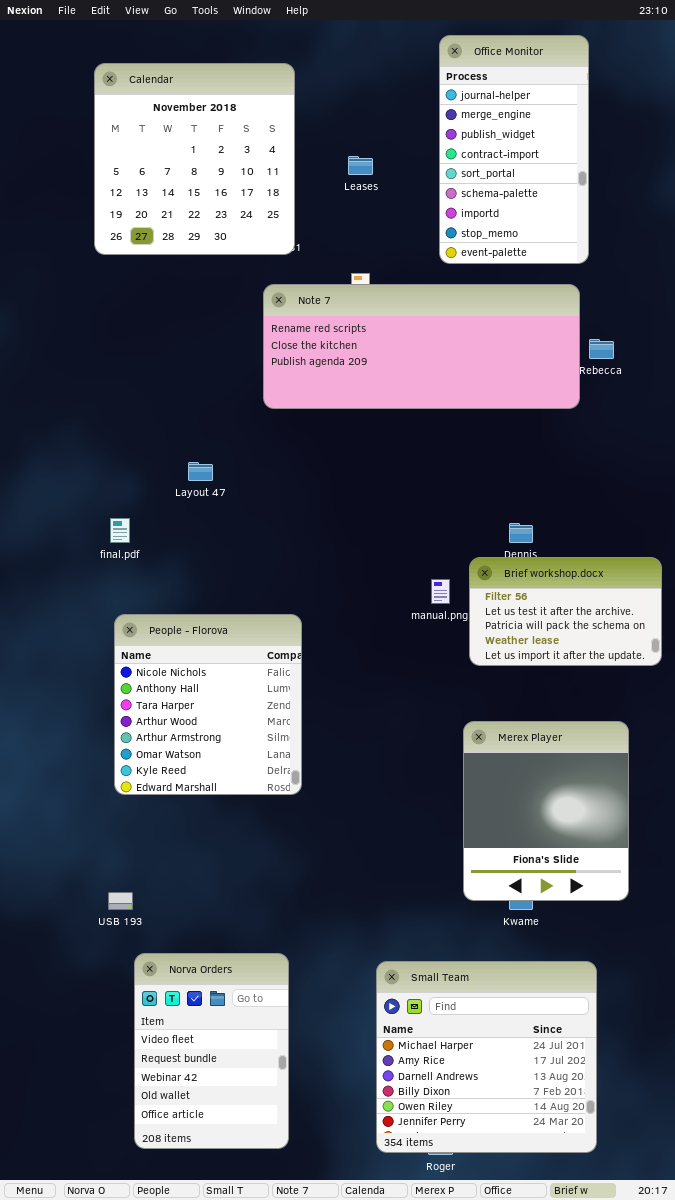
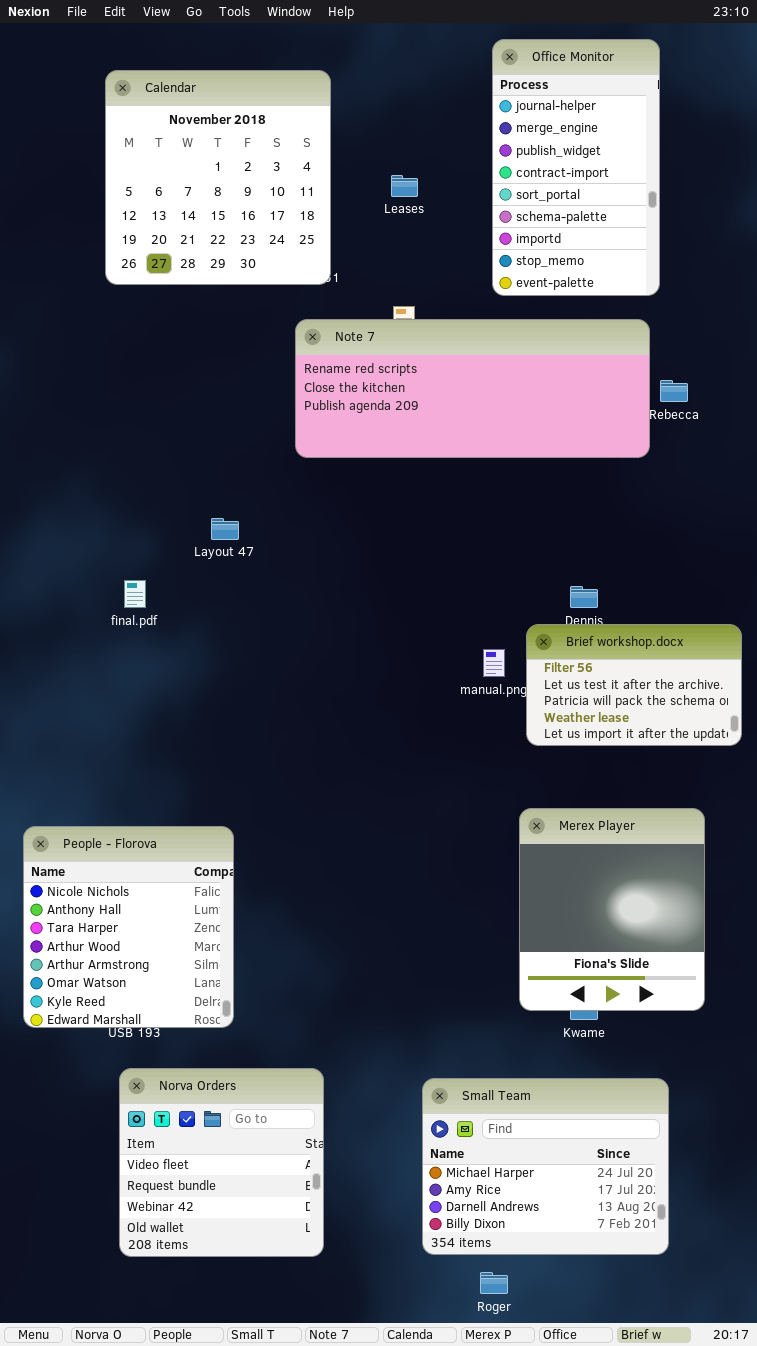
People - Florova: [114,614,302,795] -> [23,826,234,1028], moved
Norva Orders: [134,953,289,1149] -> [119,1068,324,1257], resized
Small Team: [376,961,597,1153] -> [422,1078,669,1255], resized

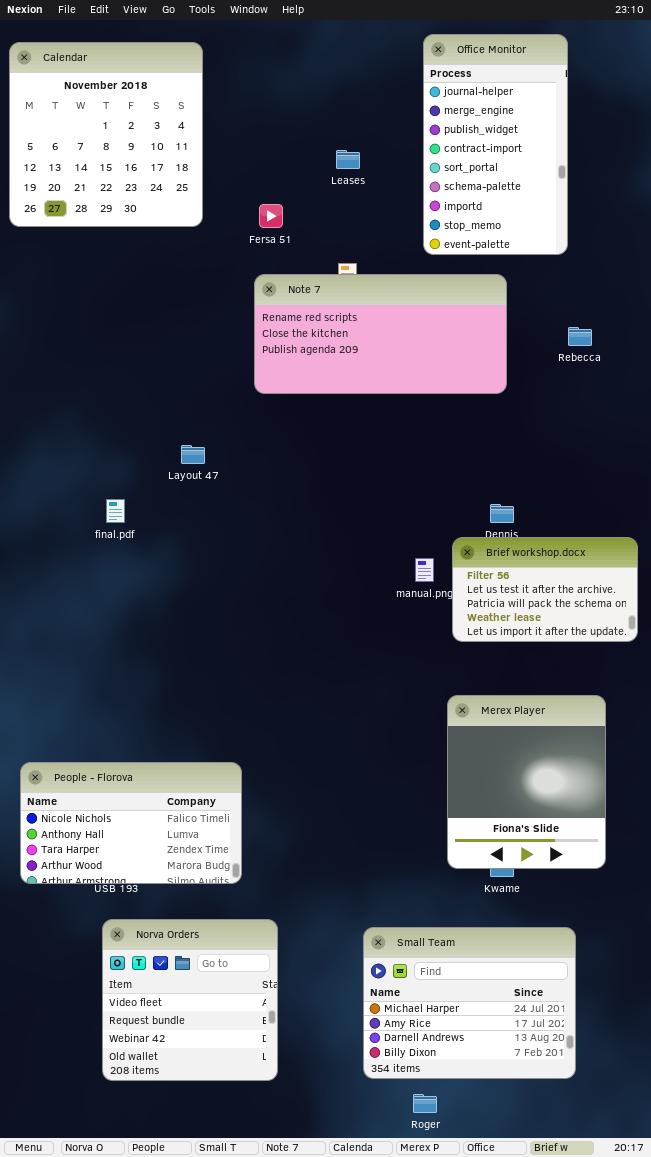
Calendar: [105,70,331,285] -> [9,42,203,227], moved
Note 7: [295,319,650,458] -> [254,274,507,394], resized
People - Florova: [23,826,234,1028] -> [20,762,242,884], resized

